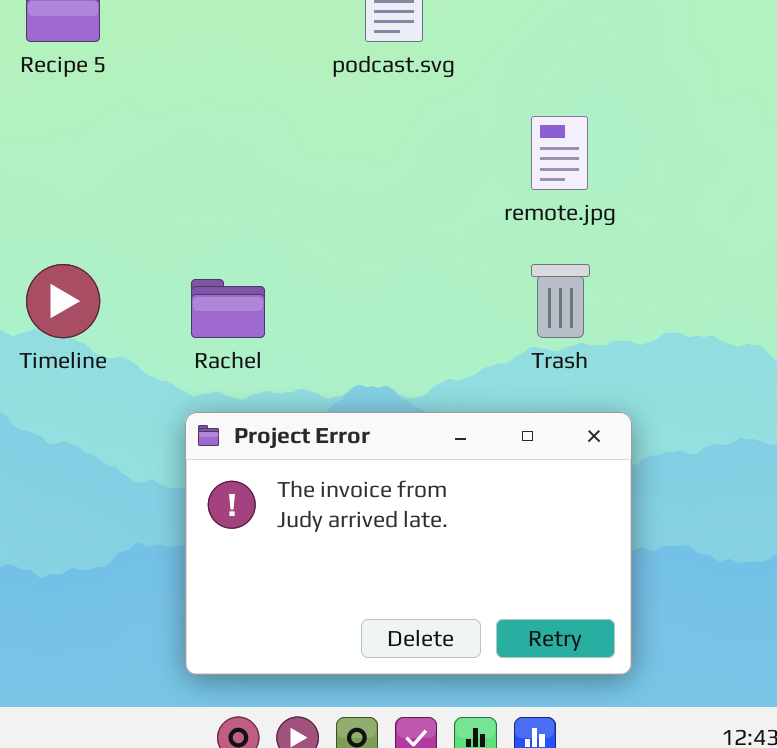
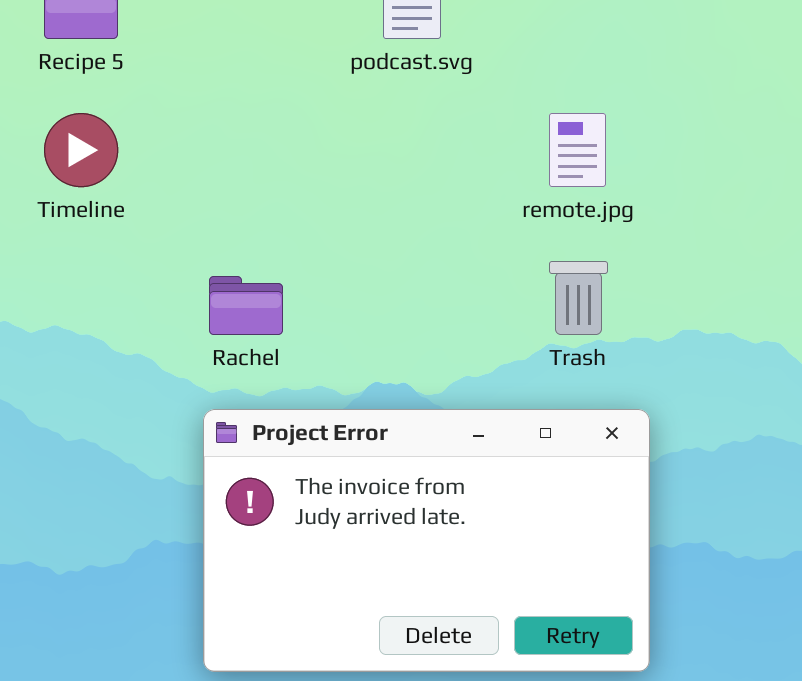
Timeline: [26,264,100,338] -> [44,113,118,187], moved

